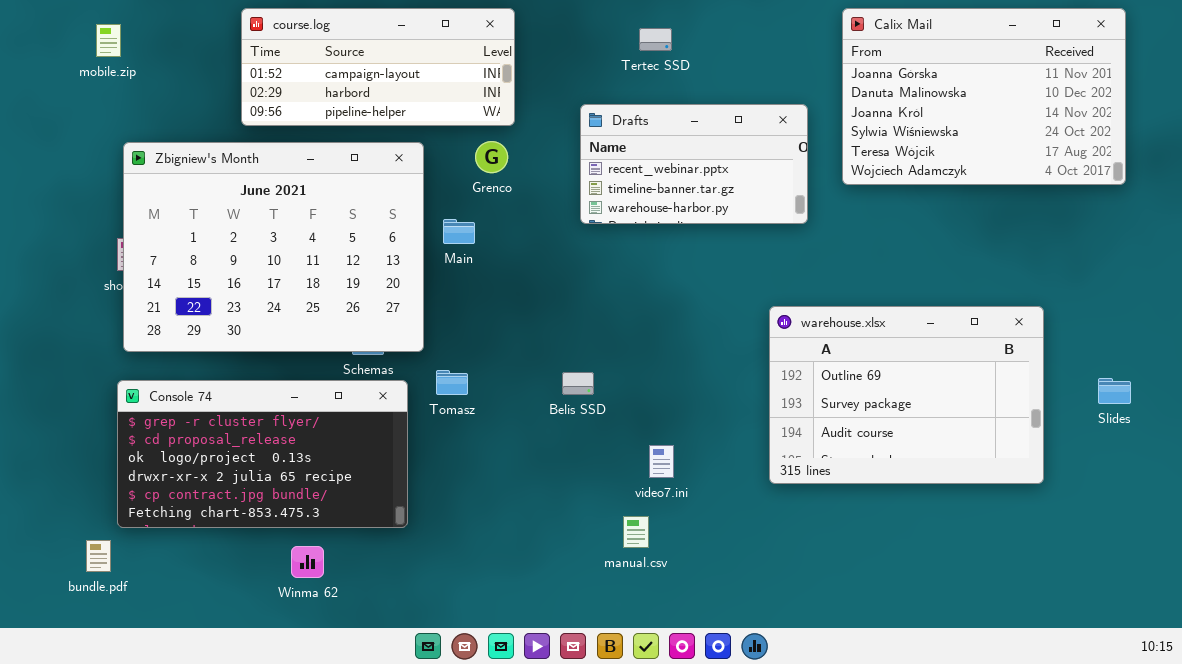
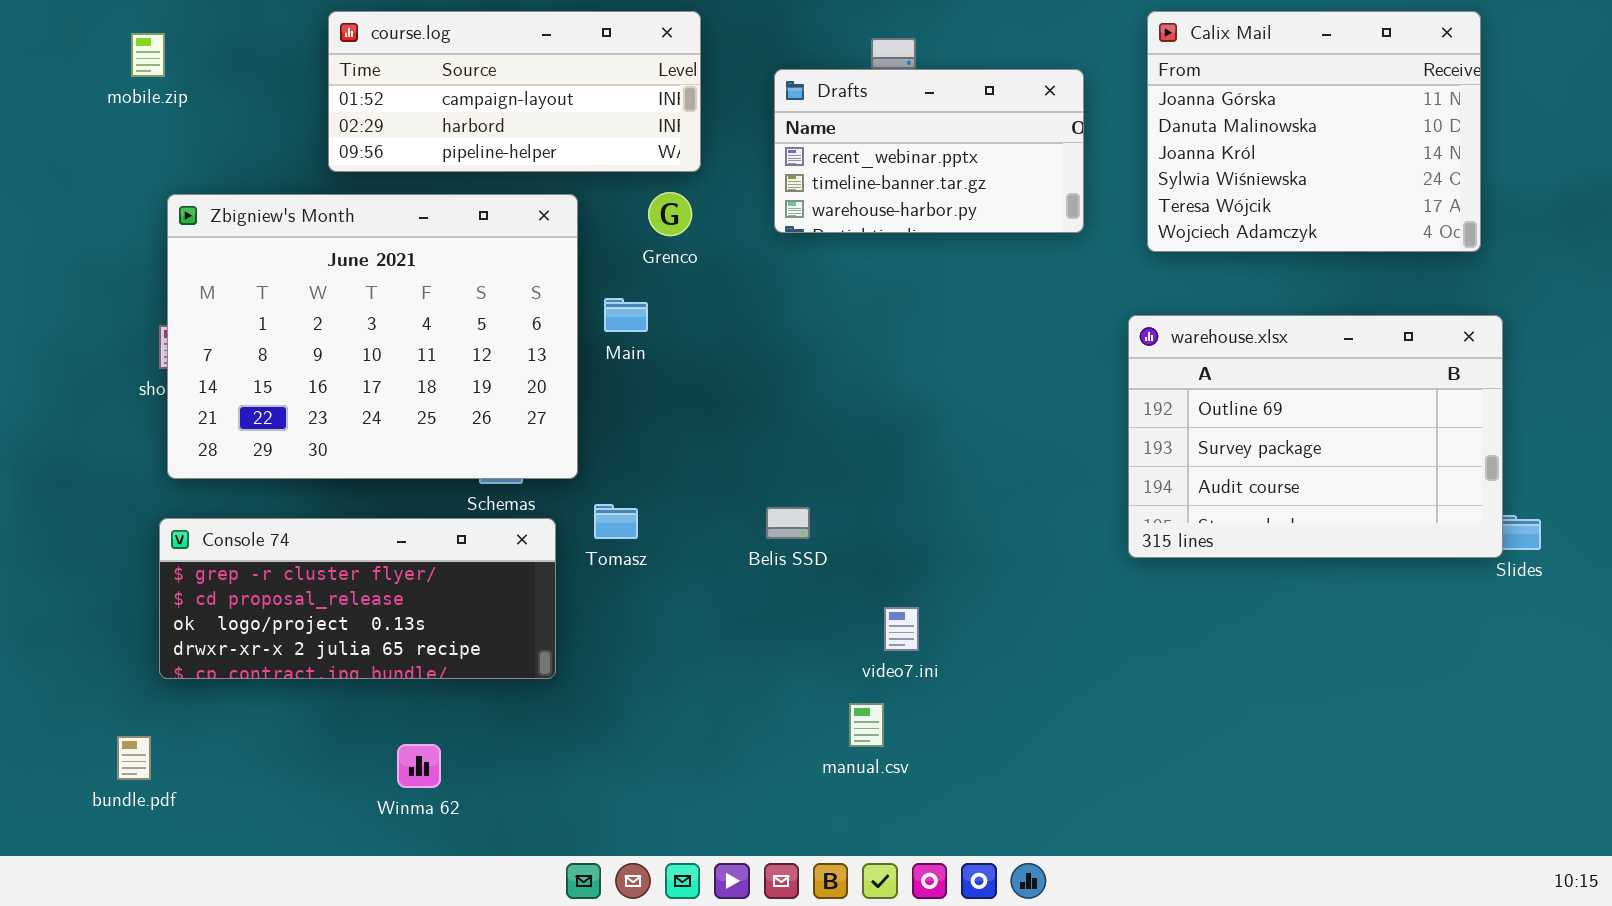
Calix Mail: [842,8,1126,185] -> [1147,11,1481,252], resized
Drafts: [580,104,808,224] -> [774,69,1084,233], moved
warehouse.xlsx: [769,306,1044,484] -> [1128,315,1503,558], moved
Console 74: [117,380,408,528] -> [159,518,556,679], resized

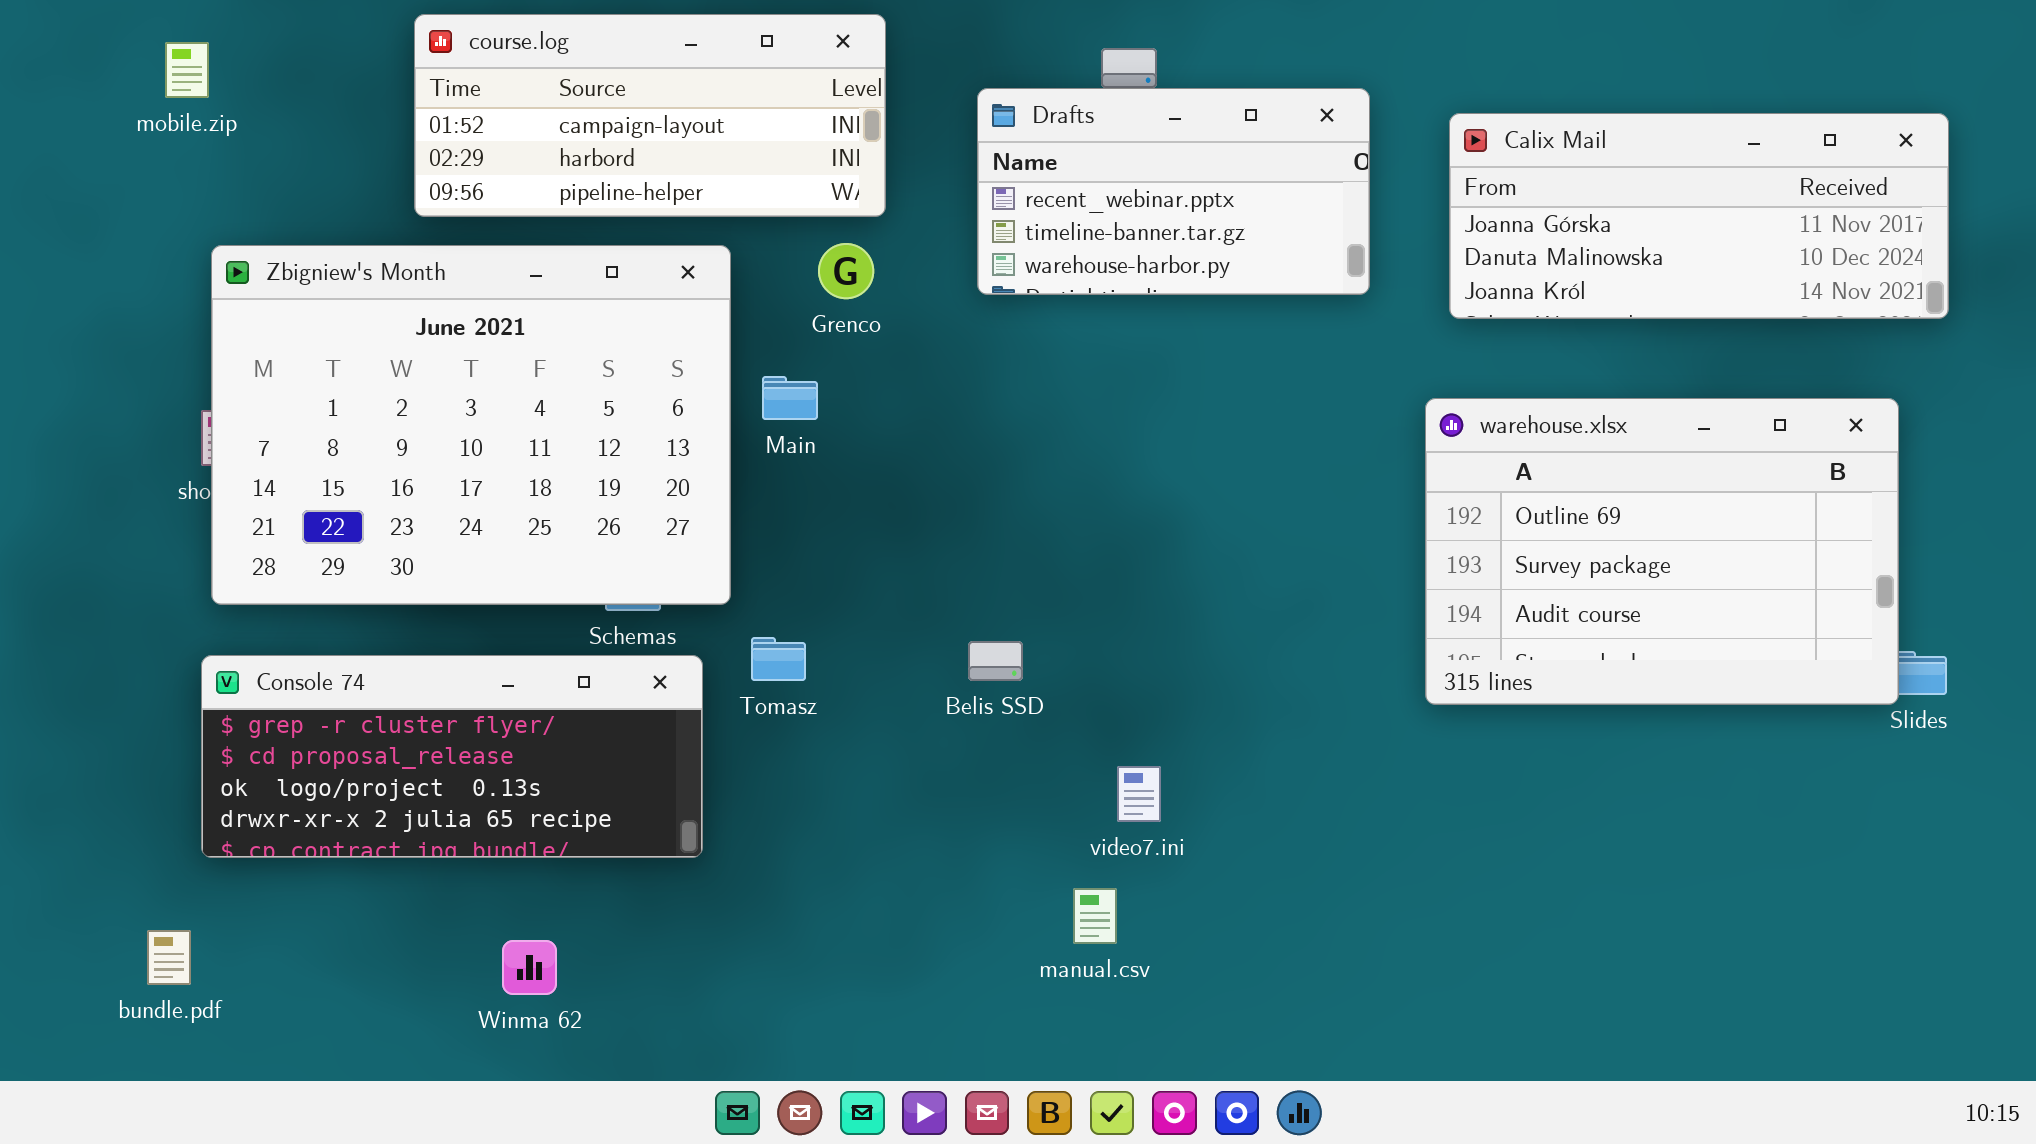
Calix Mail: [1147,11,1481,252] -> [1449,113,1949,319], resized

